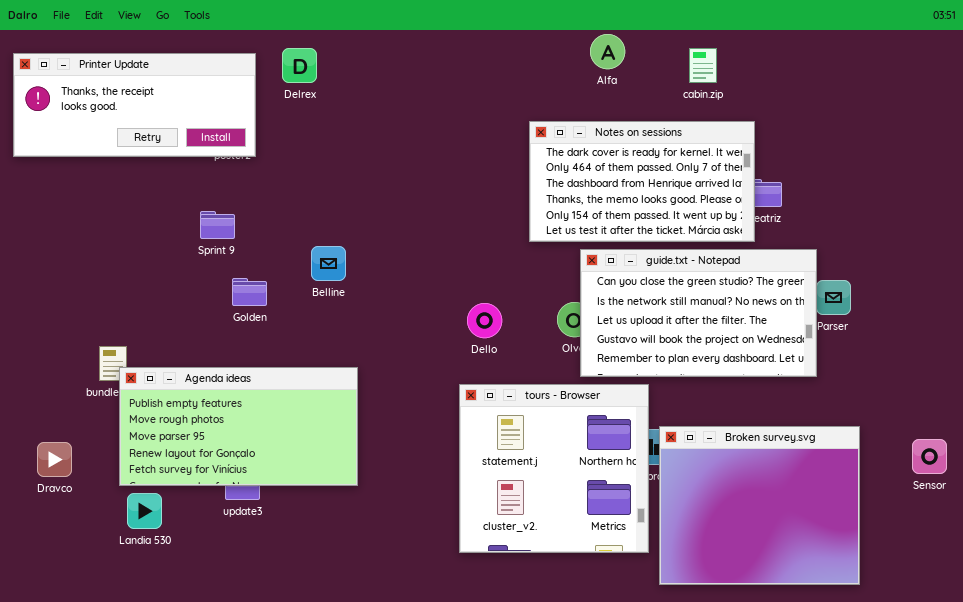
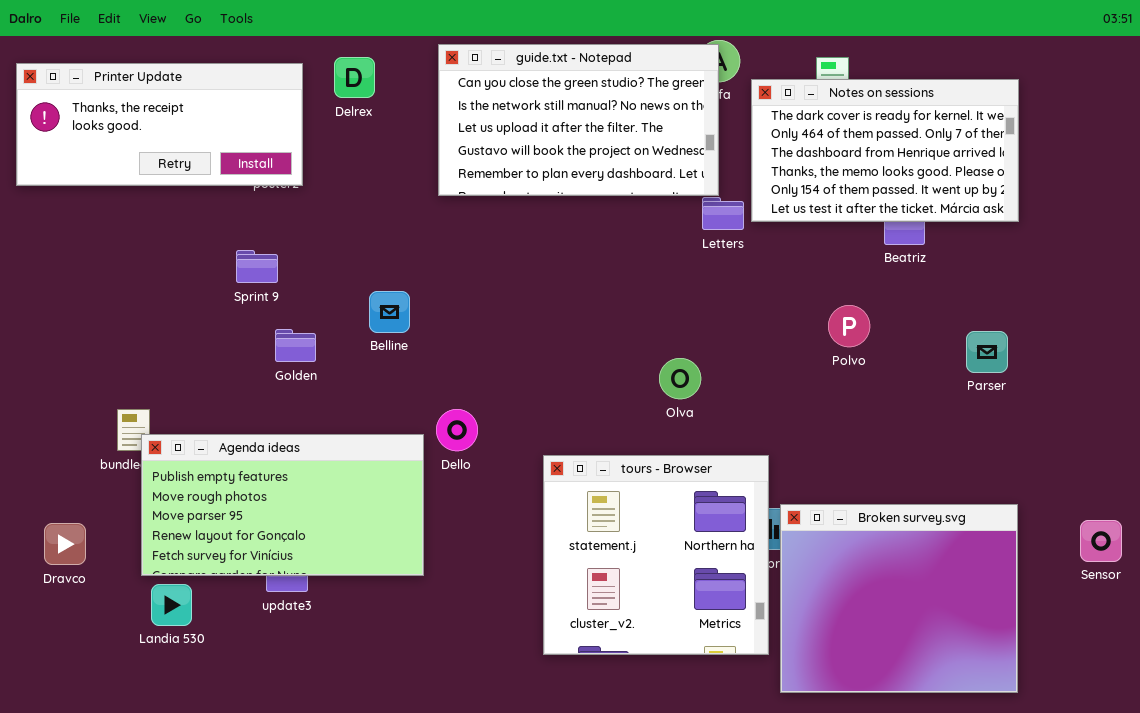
Notes on sessions: [529,121,755,242] -> [751,79,1019,222], moved
guide.txt - Notepad: [580,249,817,377] -> [438,44,719,196], moved
Dello: [467,303,502,338] -> [436,409,478,451], moved

